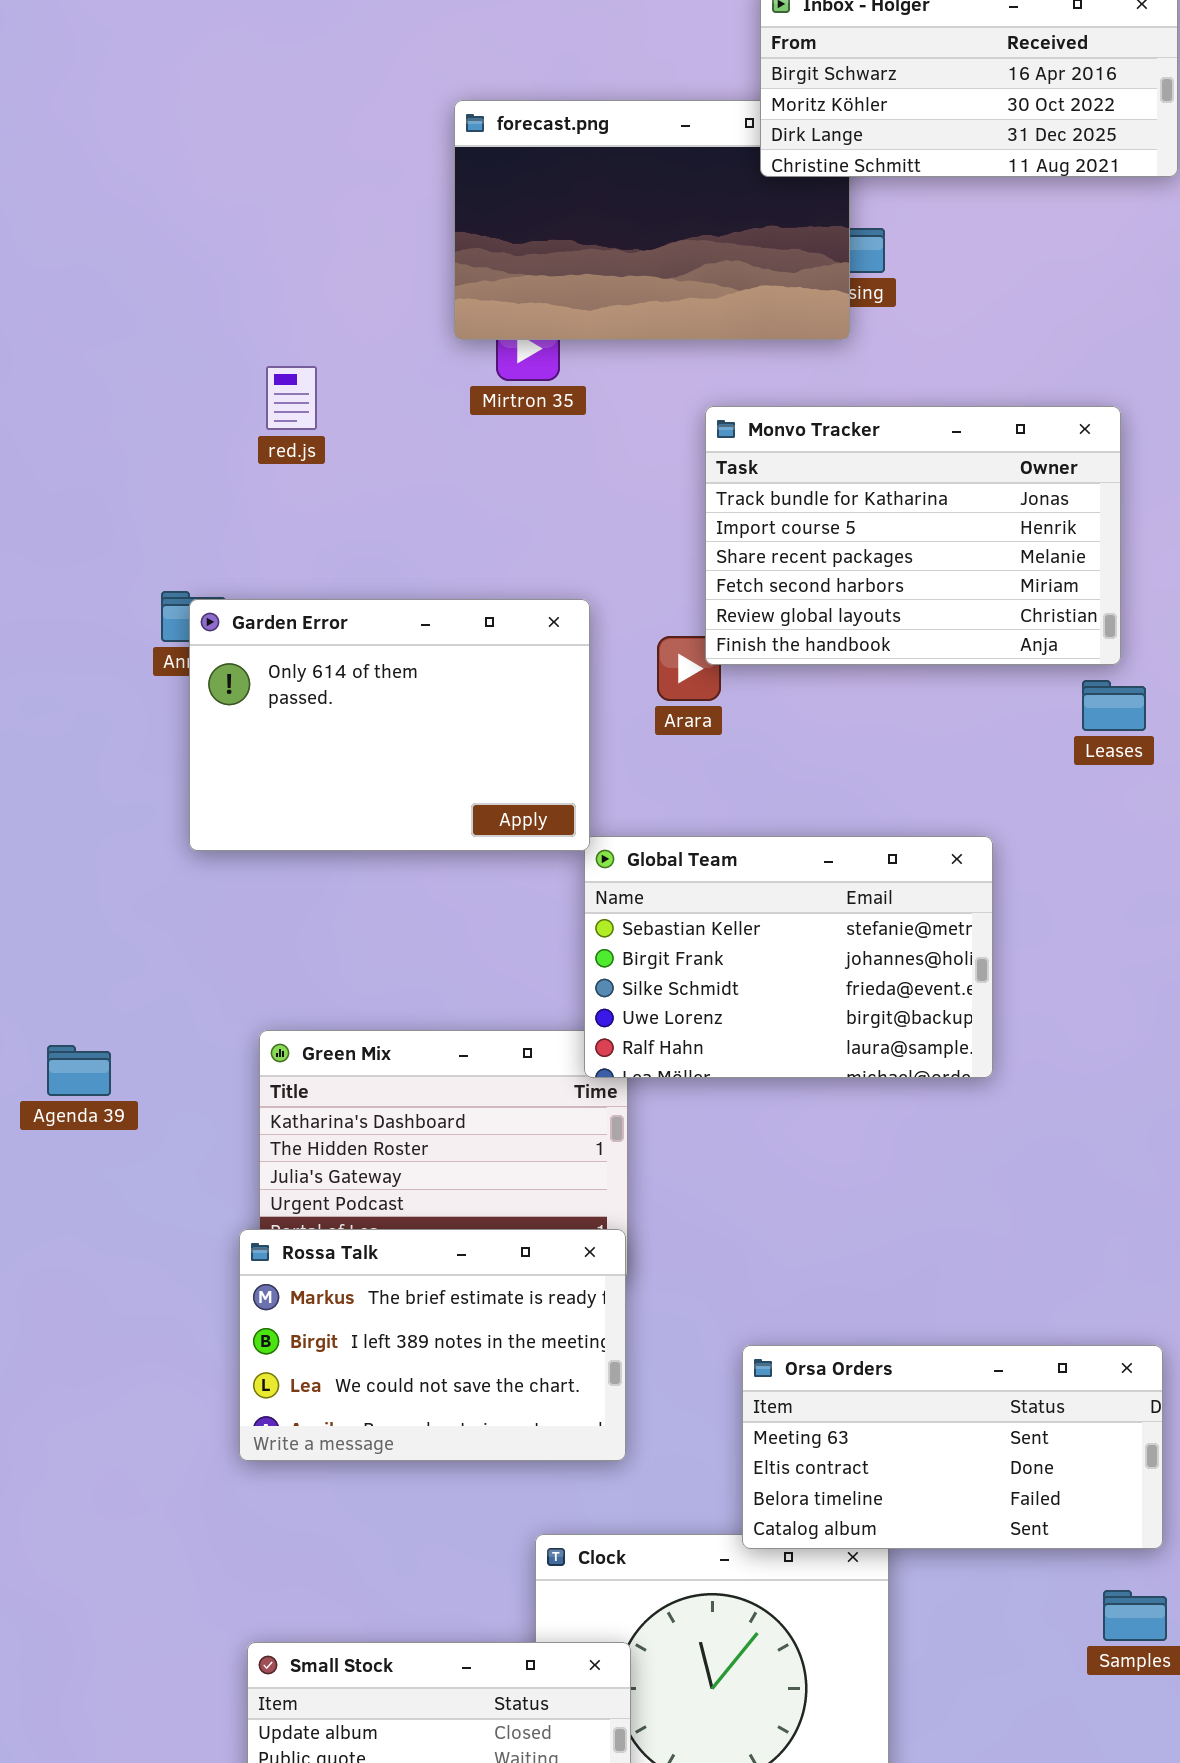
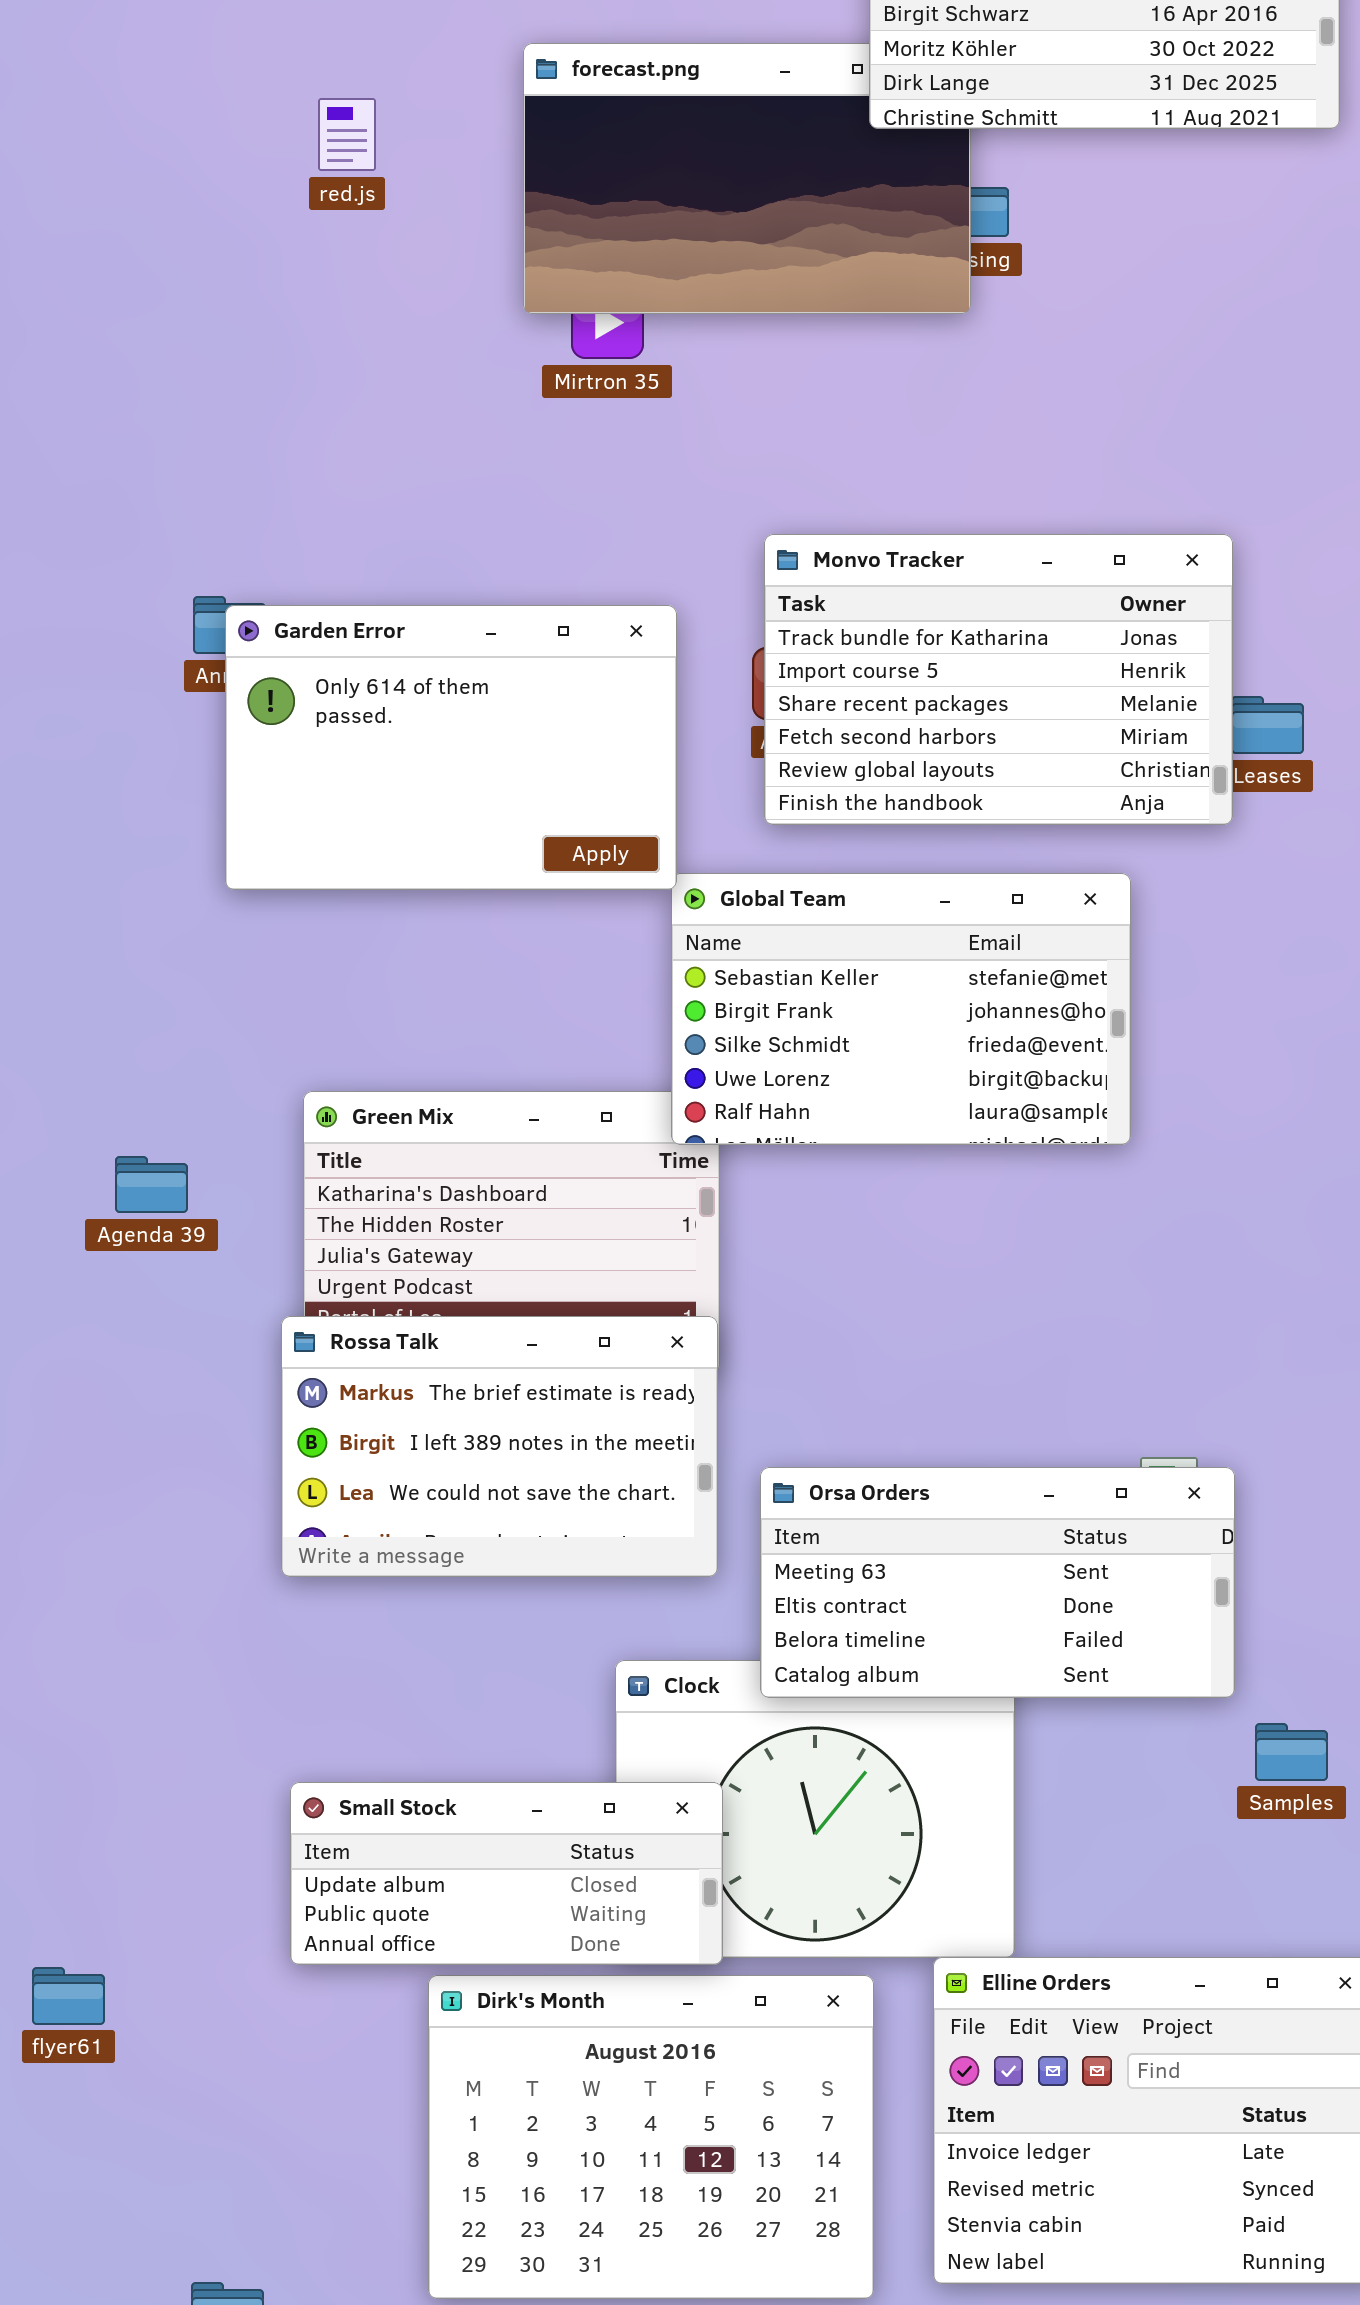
red.js: [266,366,317,430] -> [318,98,376,171], moved
Monvo Tracker: [705,406,1121,665] -> [764,534,1233,825], moved
Agenda 39: [47,1045,111,1096] -> [115,1156,188,1213], moved
Orsa Orders: [742,1345,1163,1549] -> [760,1467,1235,1698], moved

